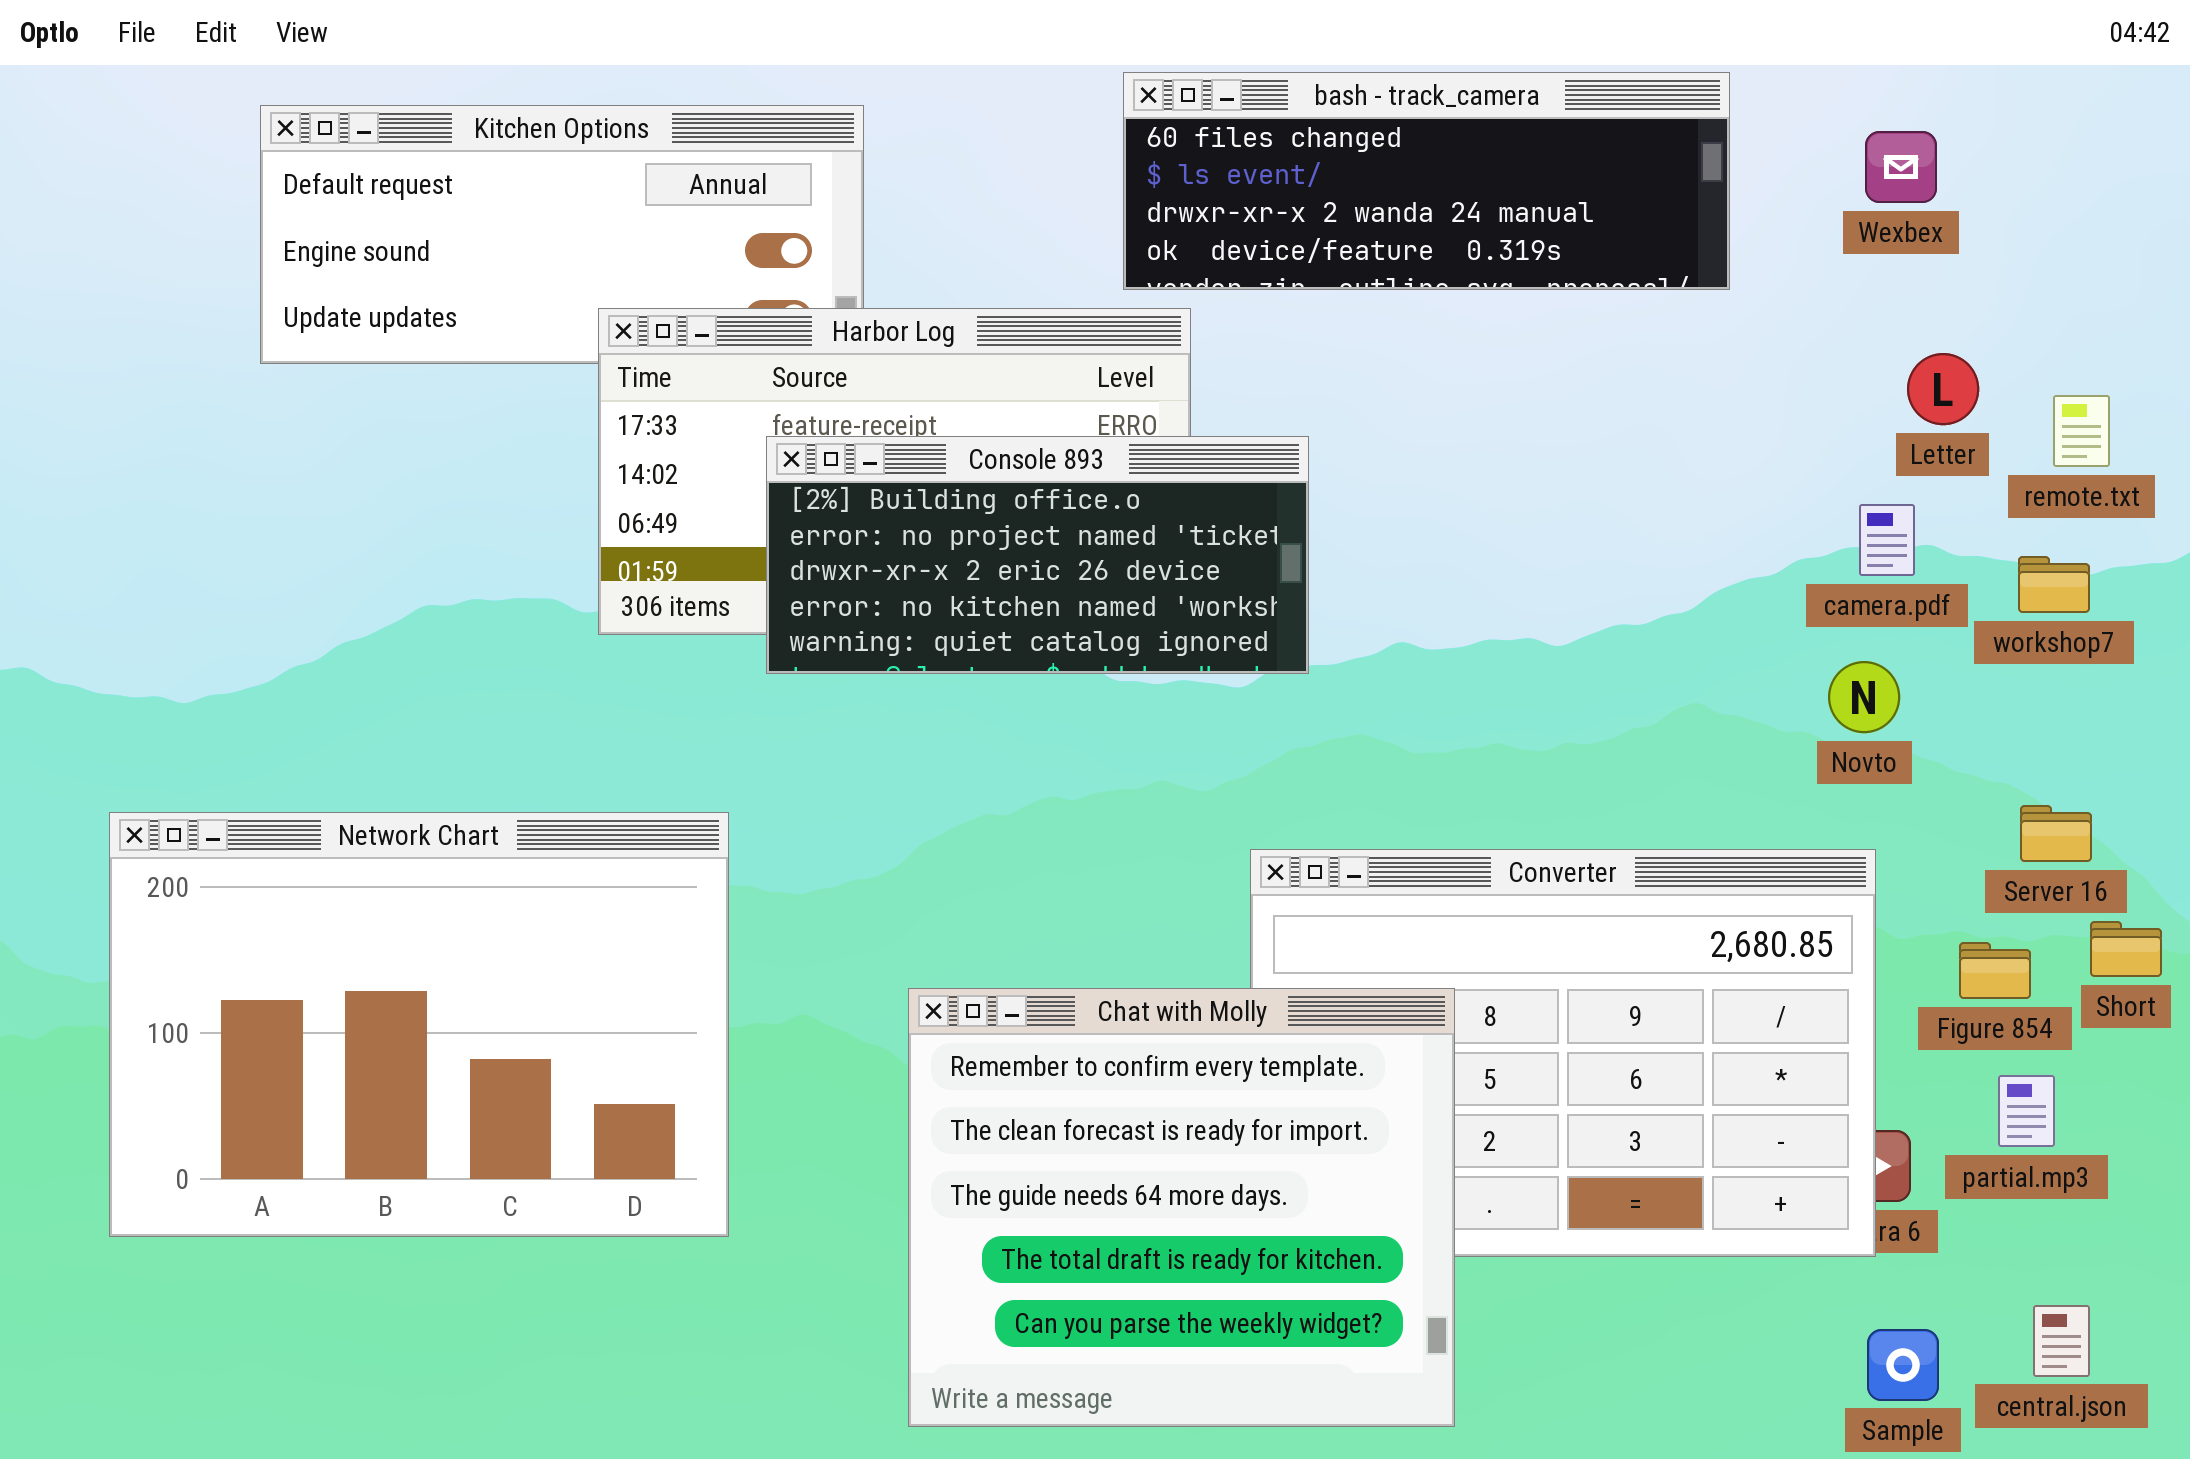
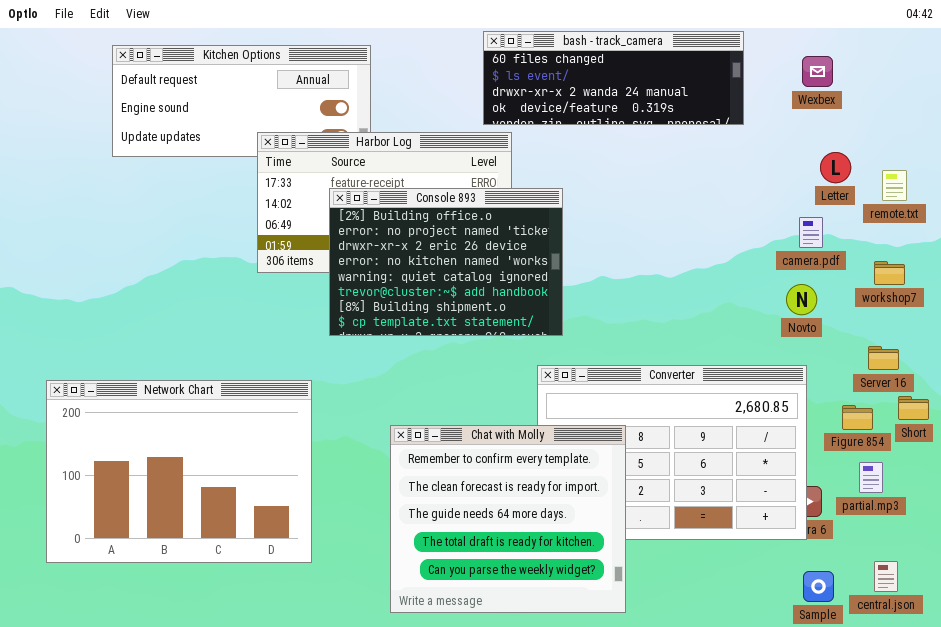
Console 893: [766,436,1309,674] -> [329,188,563,336], resized
workshop7: [2018,556,2090,613] -> [874,261,905,285], moved
Network Chart: [109,812,729,1237] -> [46,380,312,563], moved

